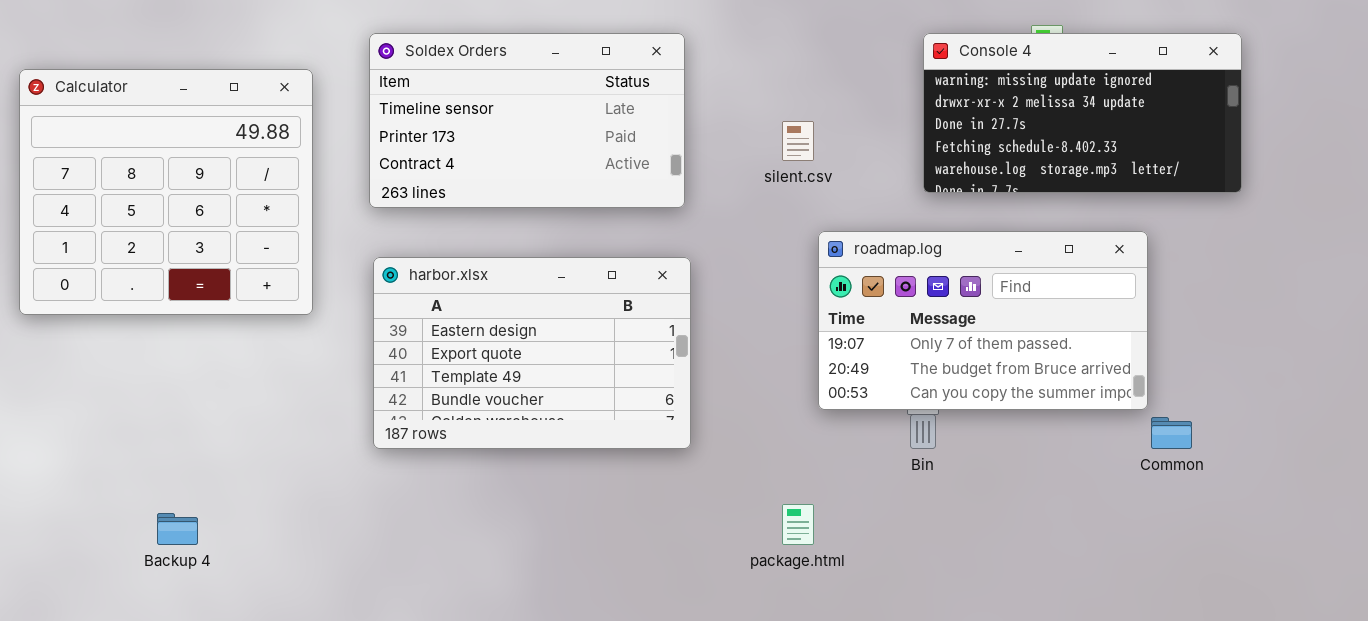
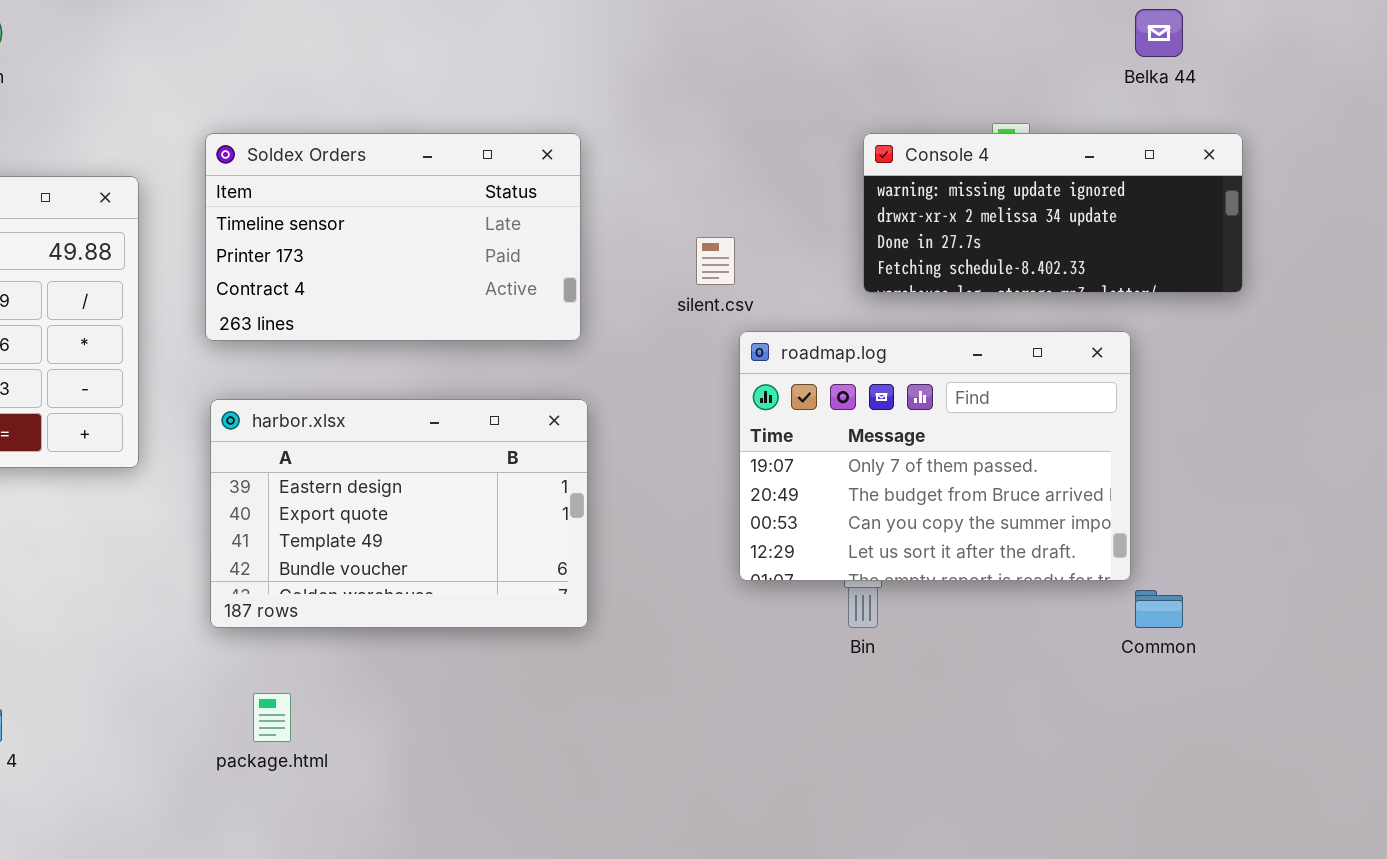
Console 4: [923,33,1242,193] -> [863,133,1243,293], resized
roadmap.log: [818,231,1148,410] -> [739,331,1131,581], resized
package.html: [782,504,814,545] -> [253,693,291,742], moved

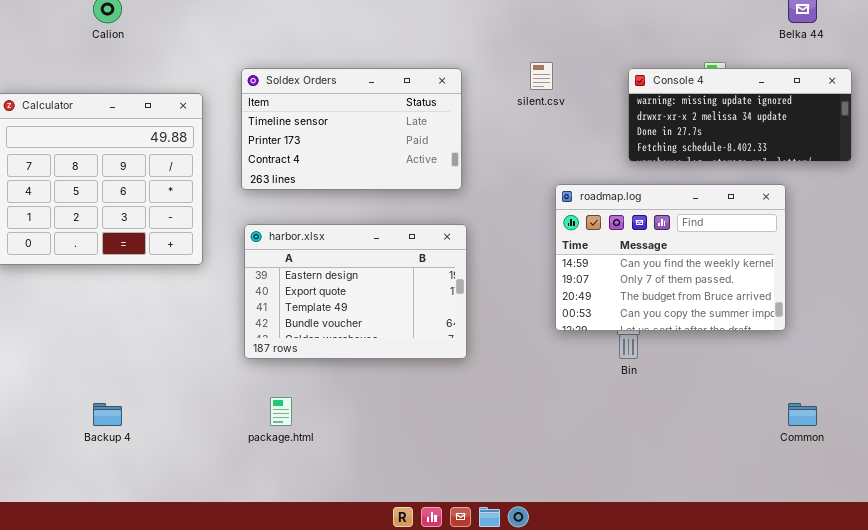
silent.csv: [696,237,735,285] -> [530,62,553,90], moved
roadmap.log: [739,331,1131,581] -> [555,184,786,331], scrolled up 1 row
Common: [1135,590,1183,628] -> [788,403,817,426], moved

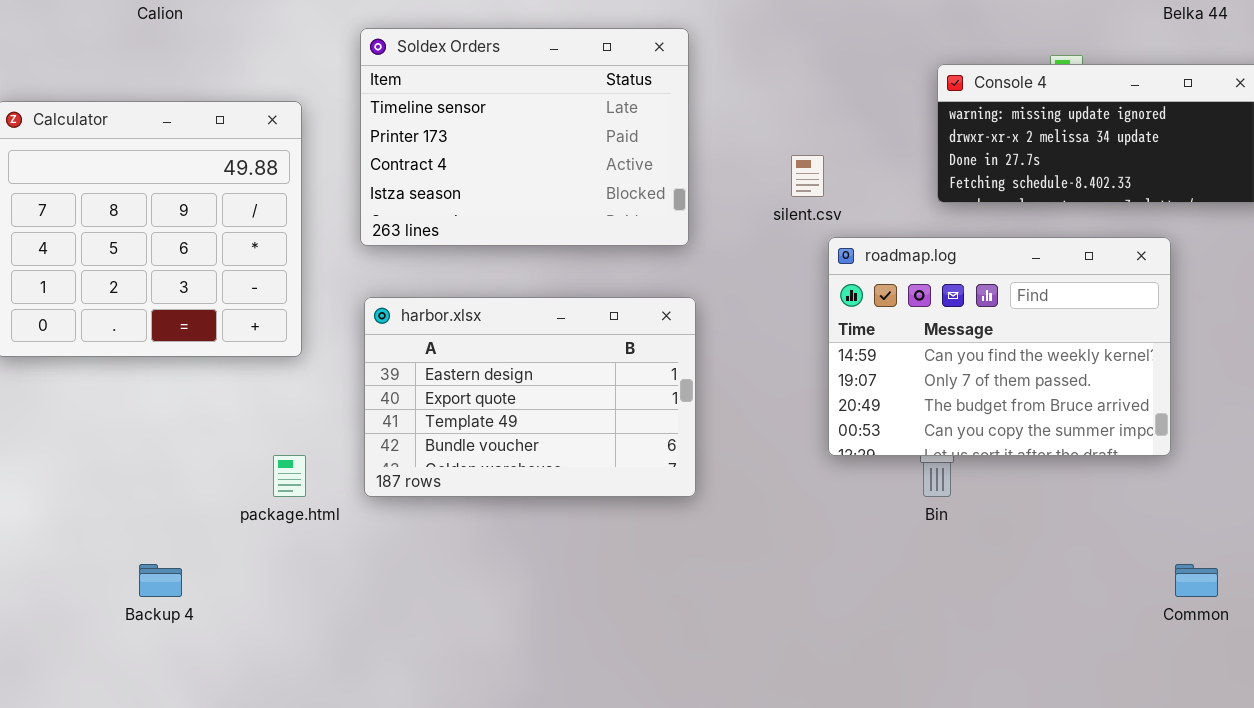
silent.csv: [530,62,553,90] -> [791,155,824,197], moved
Soldex Orders: [241,68,462,190] -> [360,28,689,246], resized
package.html: [270,397,292,426] -> [273,455,306,497], moved

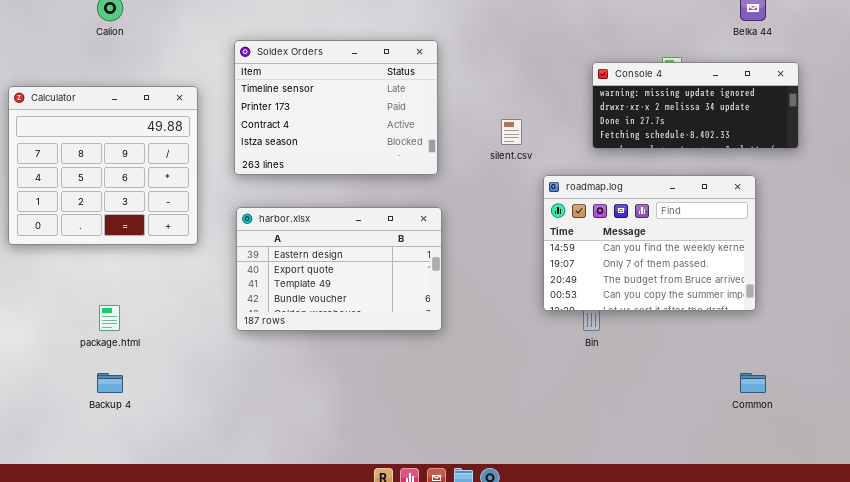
roadmap.log: [828,237,1171,456] -> [543,175,756,311], moved
package.html: [273,455,306,497] -> [99,305,120,331], moved

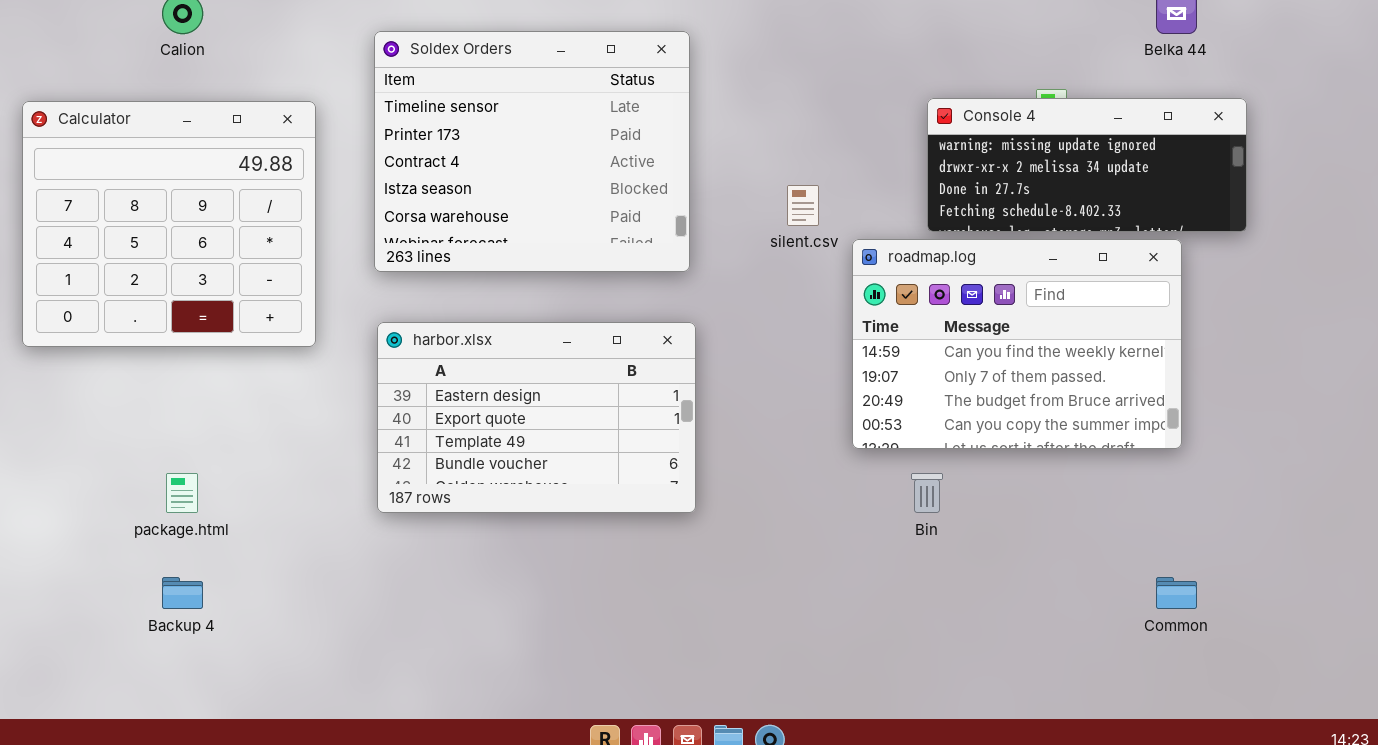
Soldex Orders: [234,40,438,175] -> [374,31,690,272], resized
Calculator: [8,86,198,245] -> [22,101,316,347], moved
roadmap.log: [543,175,756,311] -> [852,239,1182,449], moved

